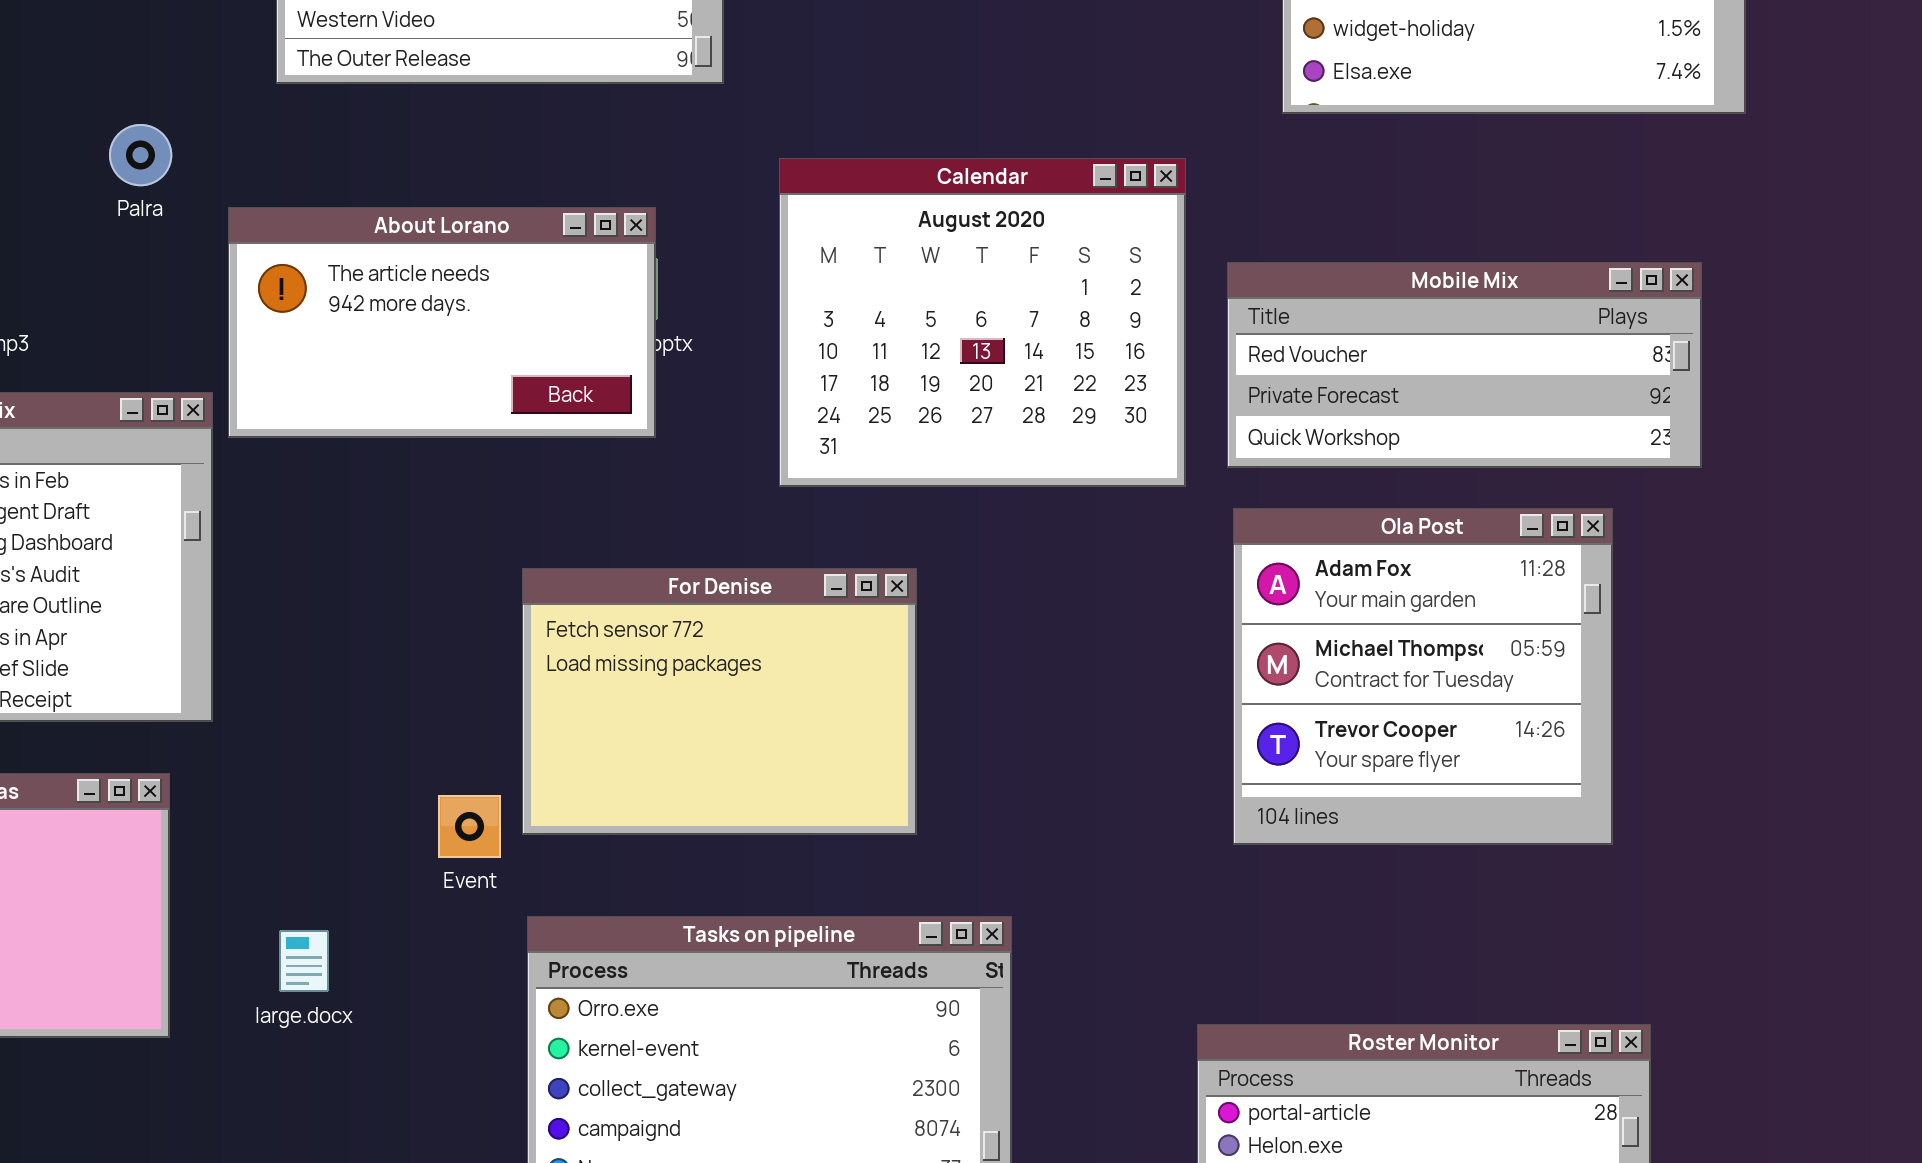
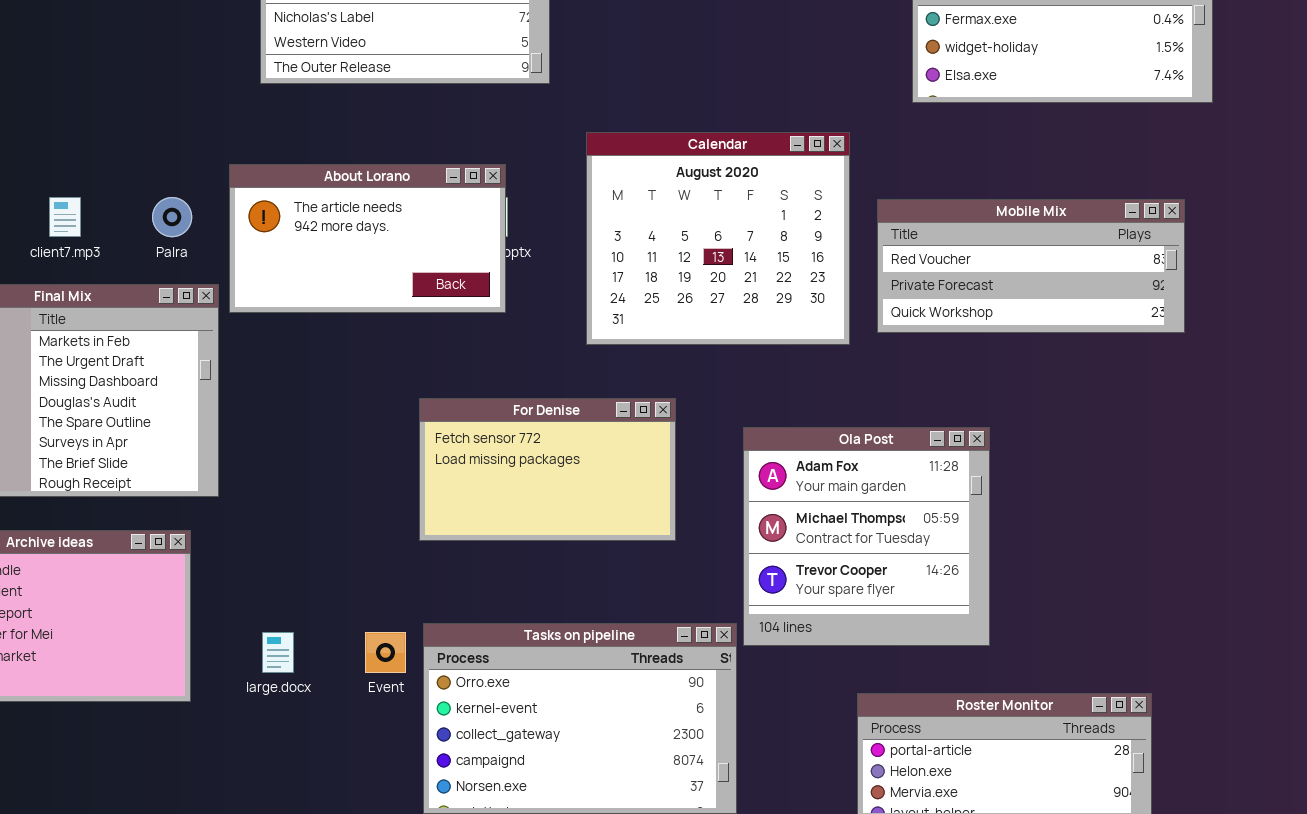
Palra: [109,124,172,186] -> [152,197,192,237], moved
Ola Post: [1233,508,1613,845] -> [743,427,990,646], moved
For Denise: [522,568,917,835] -> [419,398,676,541], resized
Event: [438,795,501,858] -> [365,632,406,673], moved

